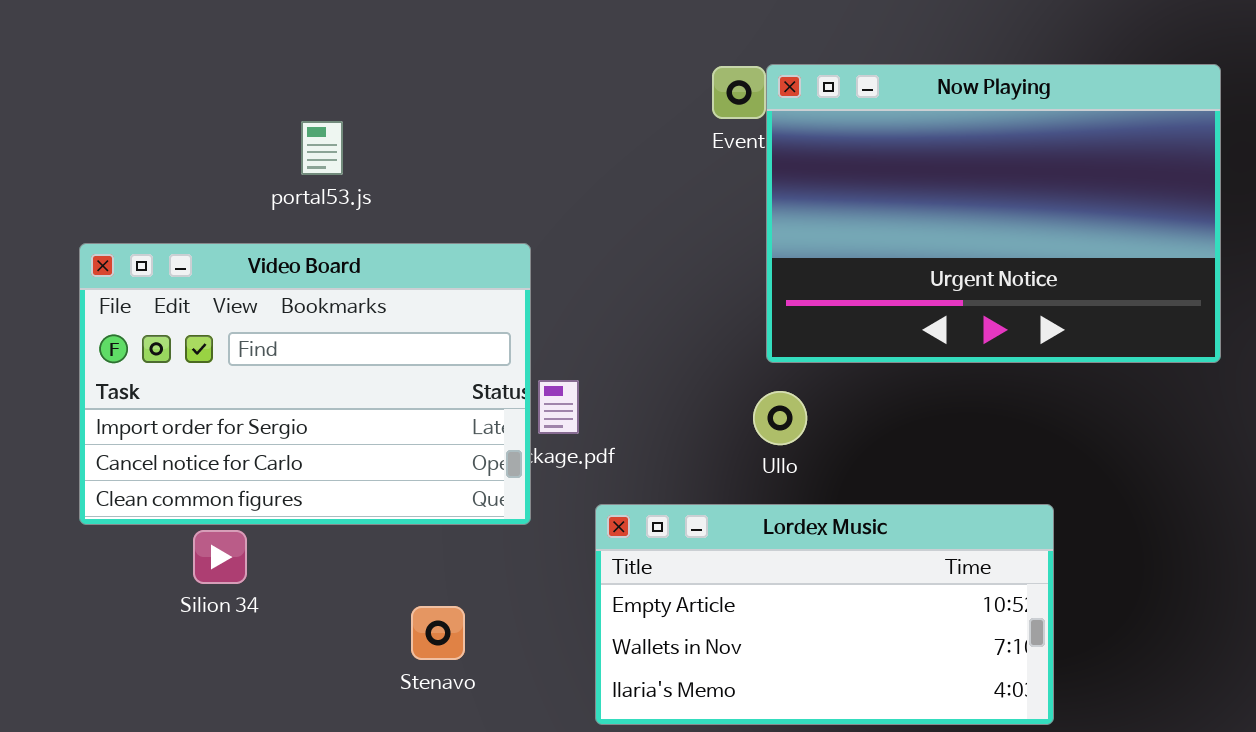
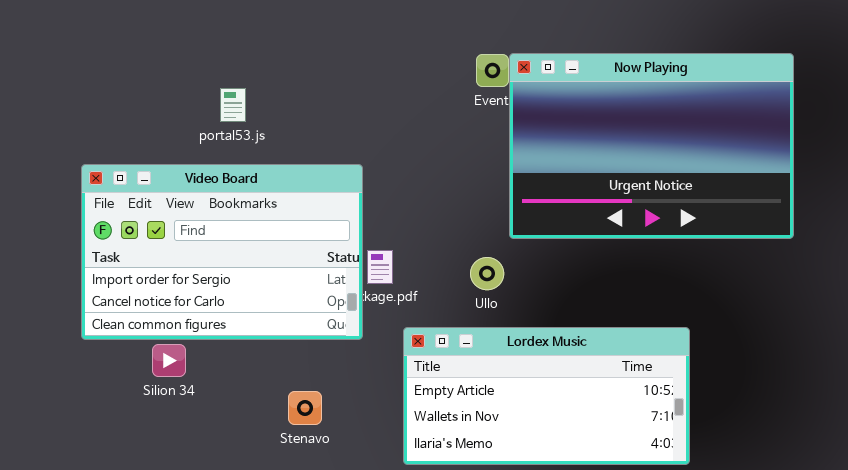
Ullo: [753,391,807,445] -> [470,257,504,290], moved

